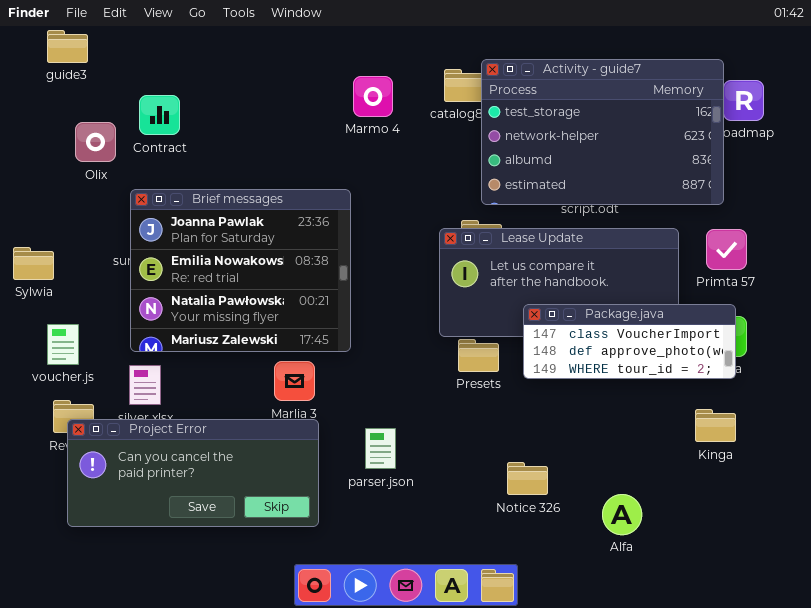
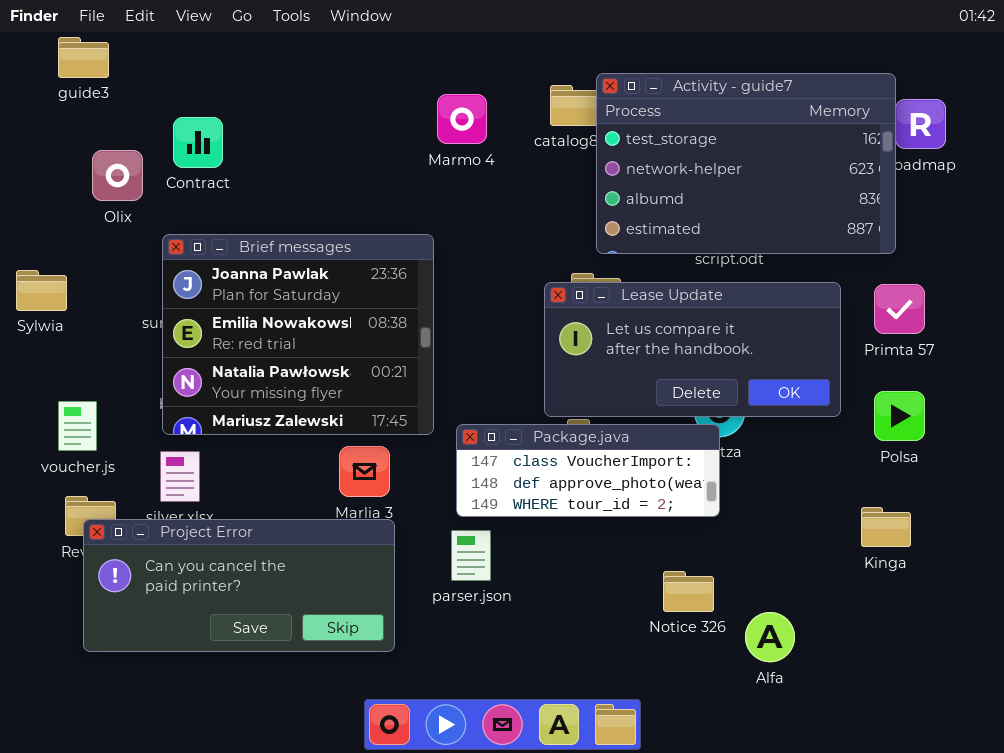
Sylwia: [13,247,54,280] -> [16,270,67,311], moved
Package.java: [523,304,736,379] -> [456,424,720,517], moved
Notice 326: [507,462,548,495] -> [663,571,714,612], moved

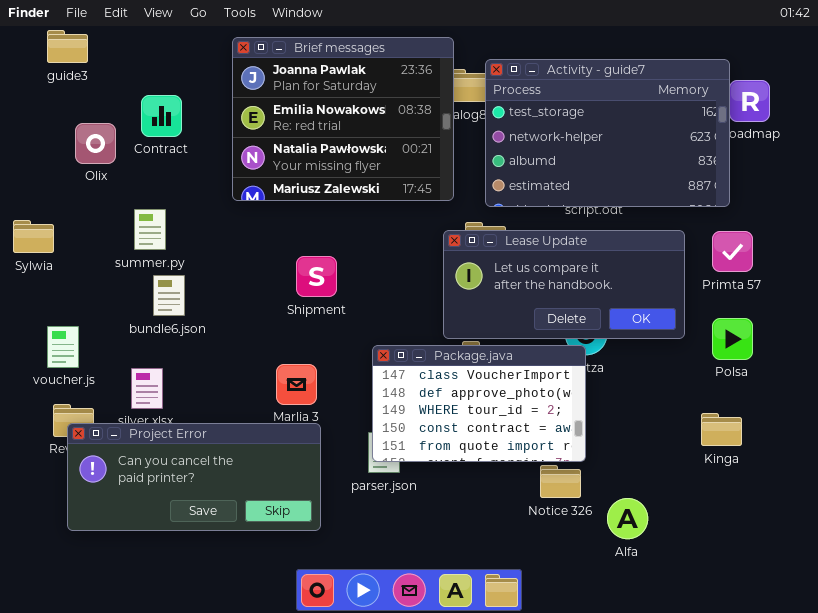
Brief messages: [162,234,434,435] -> [232,37,454,201], moved
Package.java: [456,424,720,517] -> [372,345,586,462], resized

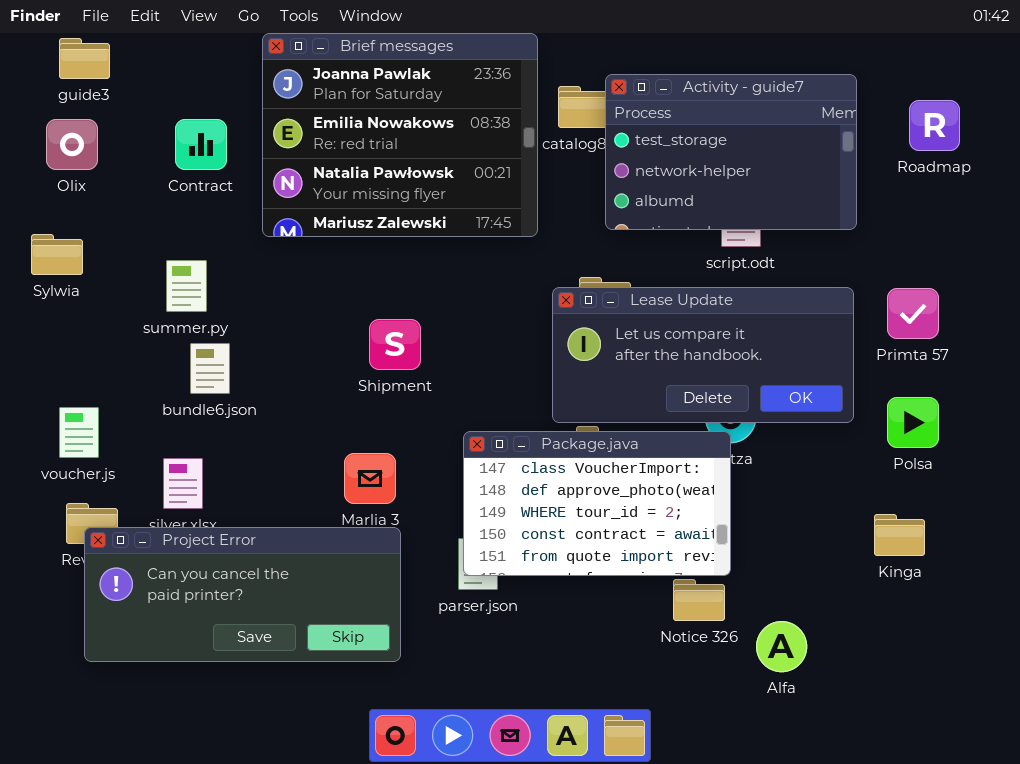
Brief messages: [232,37,454,201] -> [262,33,538,237], moved
Activity - guide7: [485,59,730,207] -> [605,74,857,230], resized
Olix: [75,123,116,164] -> [46,119,98,170], moved
Sylwia: [13,220,54,253] -> [31,234,83,275], moved

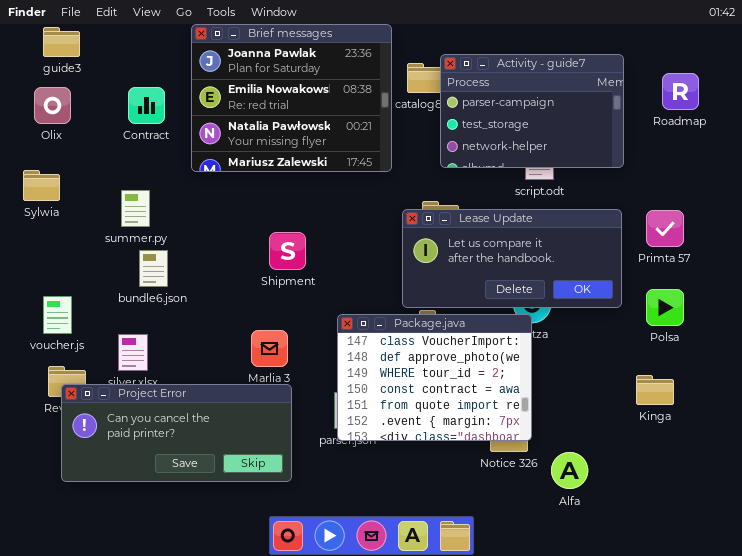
Activity - guide7: [605,74,857,230] -> [440,54,624,168], scrolled up 1 row
Package.java: [463,431,731,576] -> [337,314,532,441], resized

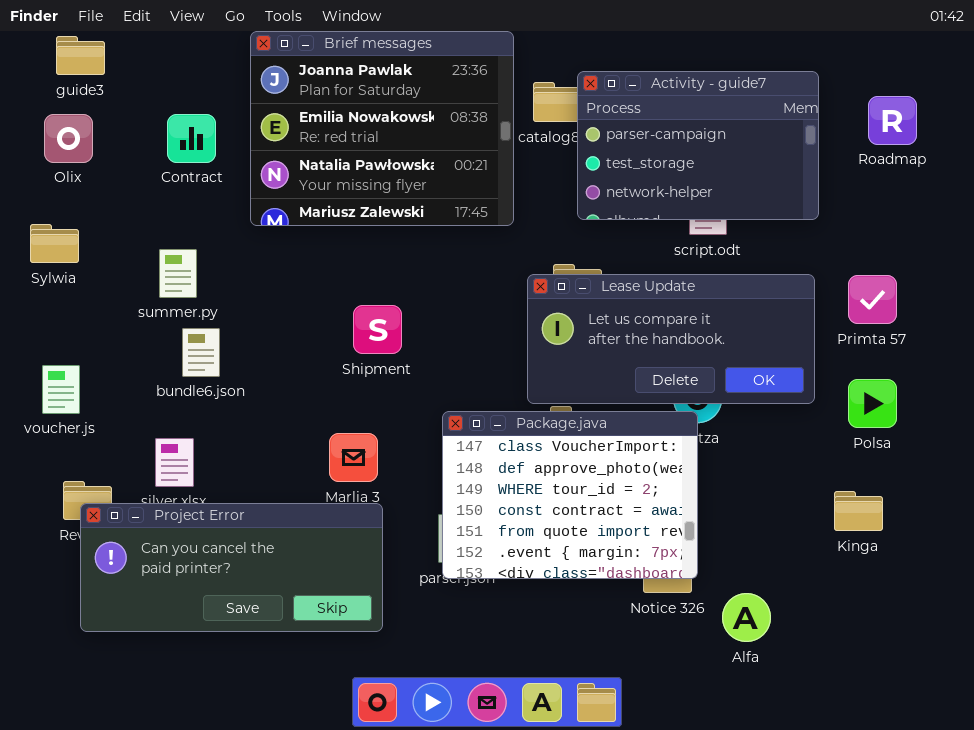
voucher.js: [43,296,72,334] -> [42,365,80,414], moved

